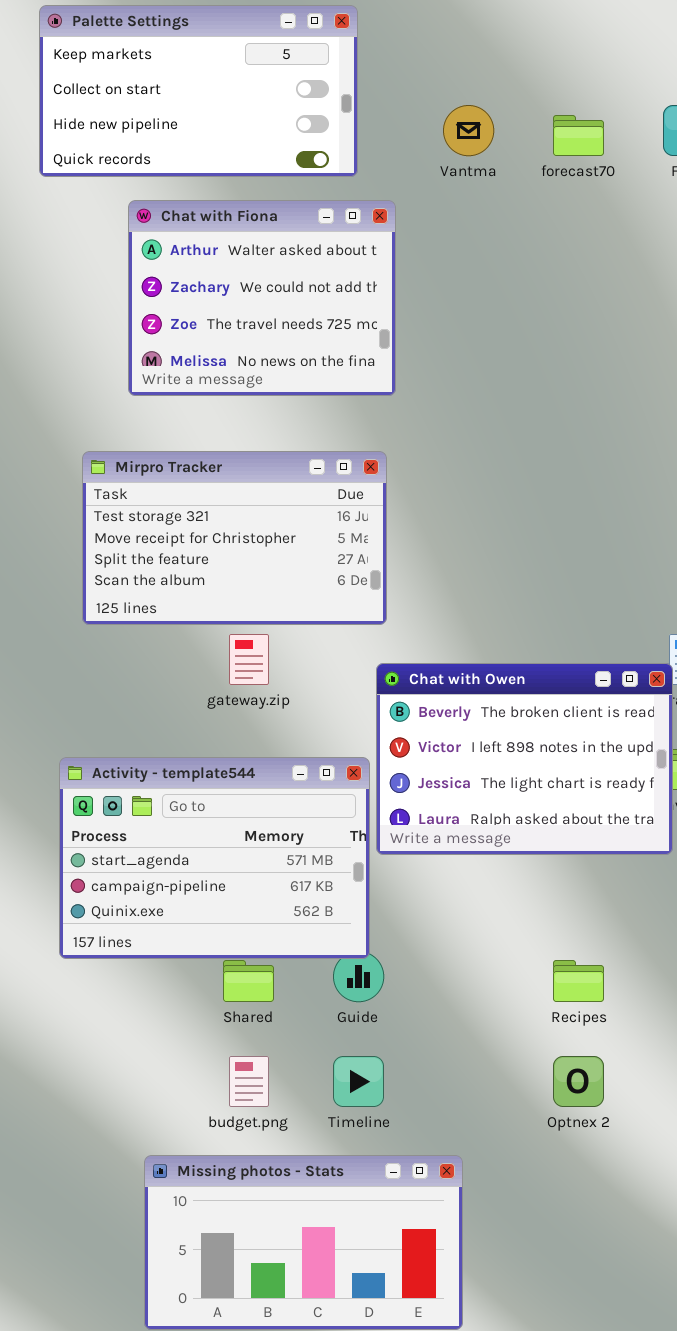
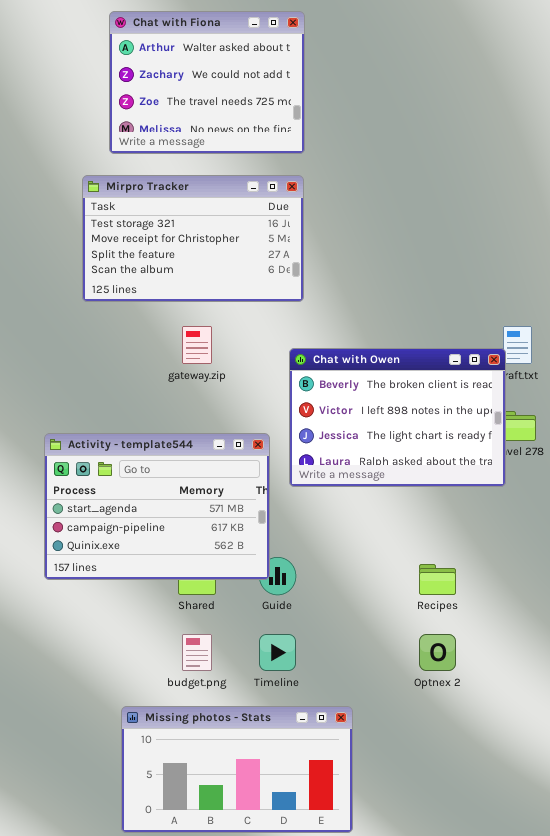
Mirpro Tracker: [82,451,387,625] -> [82,175,304,302], moved
Activity - template544: [59,757,370,959] -> [44,433,270,580], moved

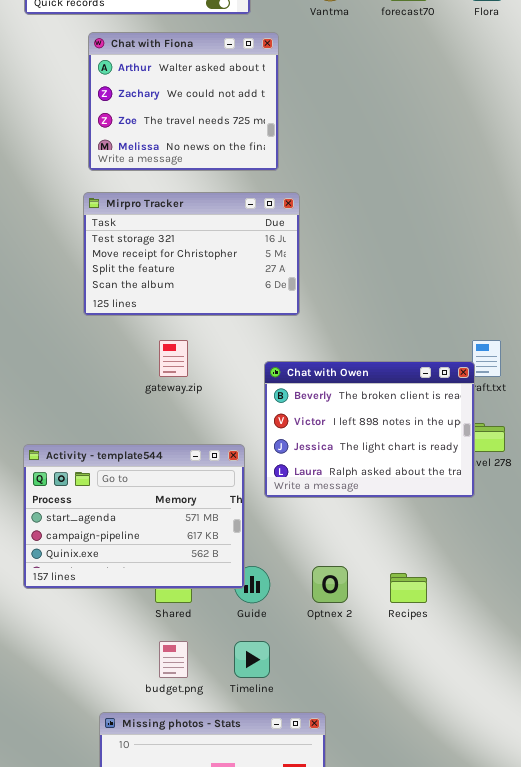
Mirpro Tracker: [82,175,304,302] -> [83,192,300,316], moved
Optnex 2: [419,634,456,671] -> [312,566,348,603], moved

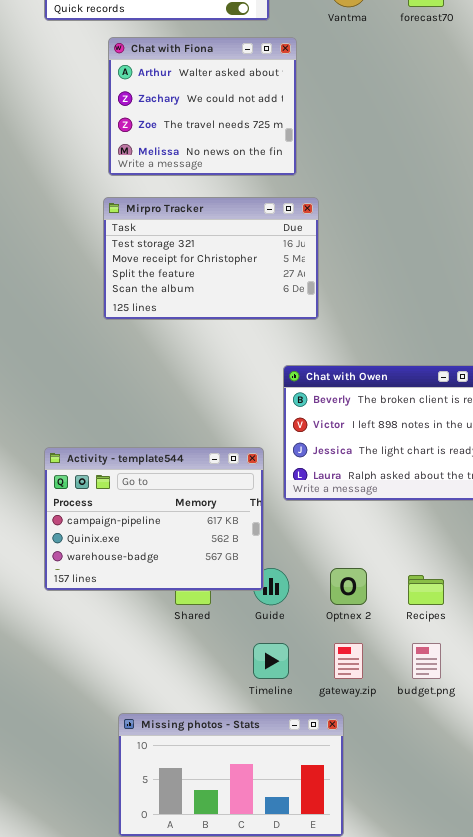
gateway.zip: [159,340,188,377] -> [334,643,363,679], moved
Activity - template544: [23,444,245,589] -> [44,447,264,591], scrolled down 1 row
budget.png: [159,641,188,678] -> [412,643,441,679], moved

